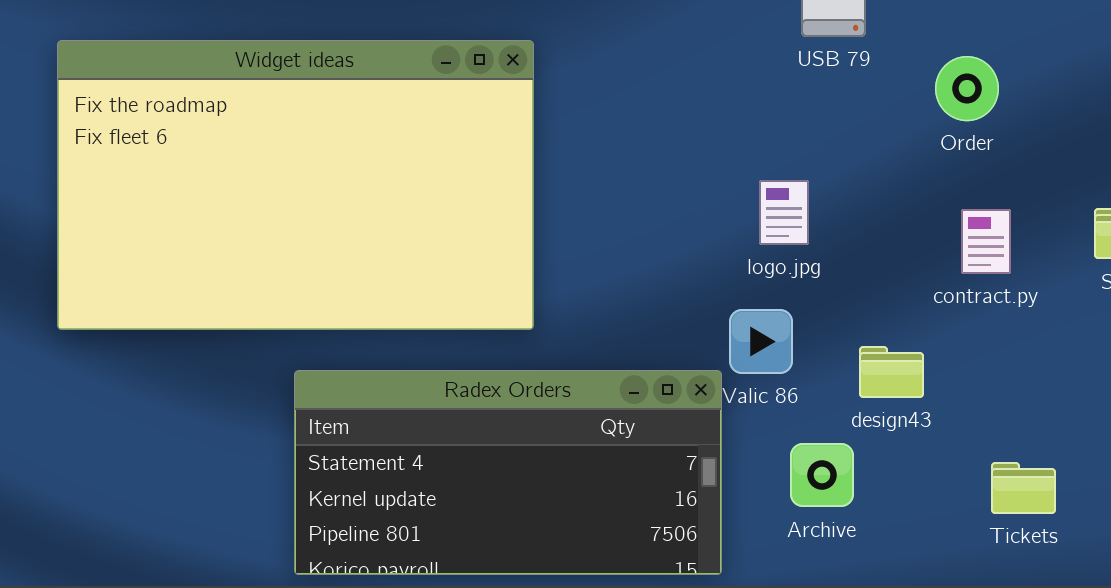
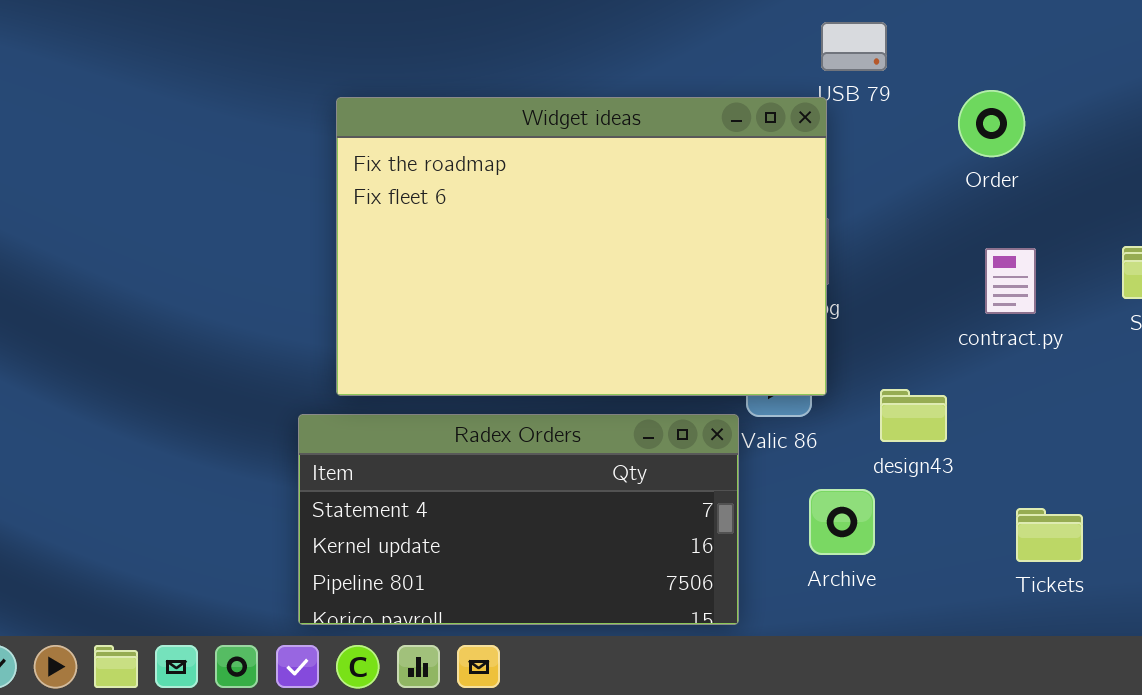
Widget ideas: [57,40,534,330] -> [336,97,827,396], moved

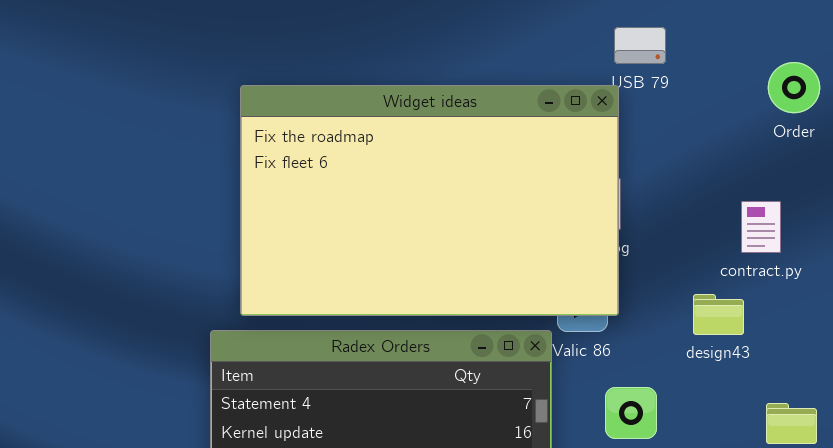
Order: [958,90,1025,157] -> [768,62,820,113], moved
design43: [880,389,947,442] -> [693,294,744,335], moved

